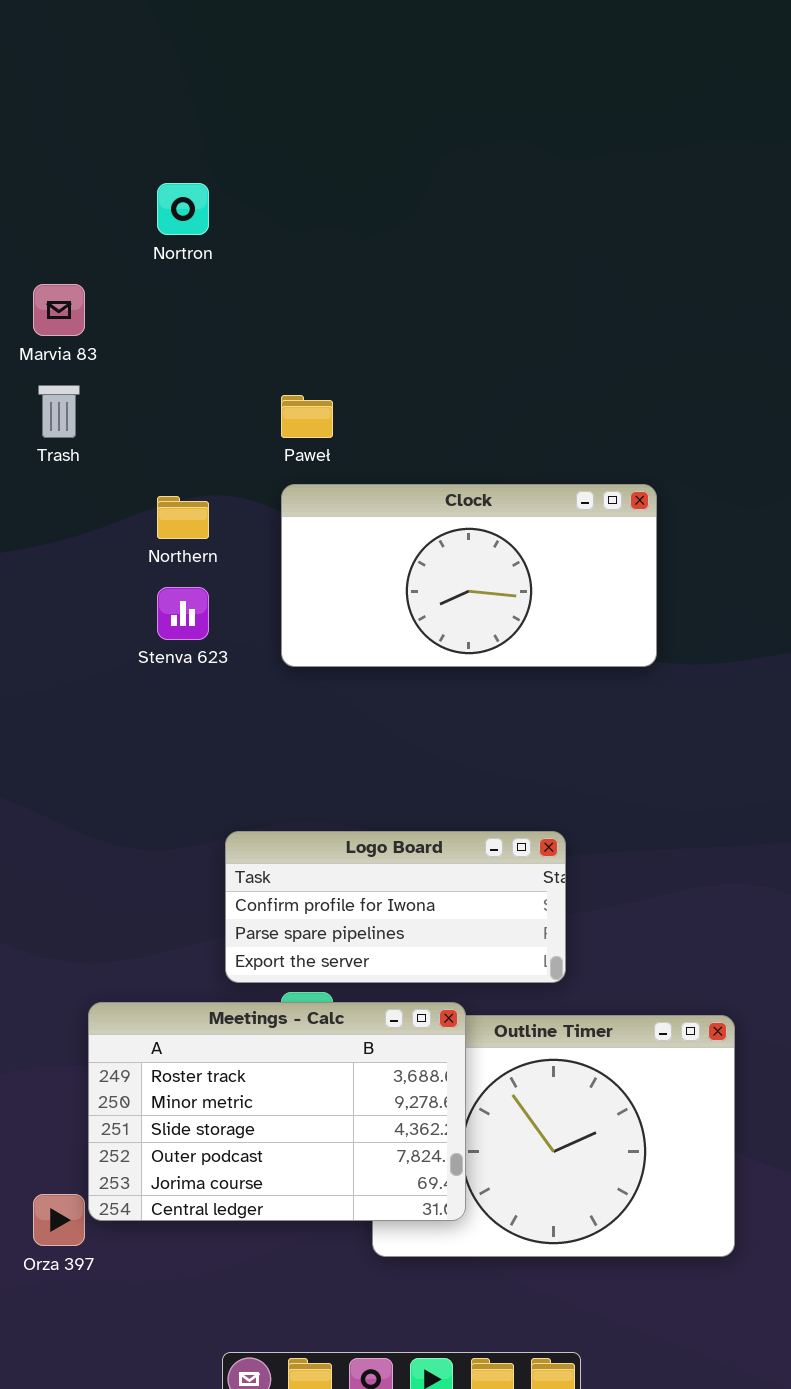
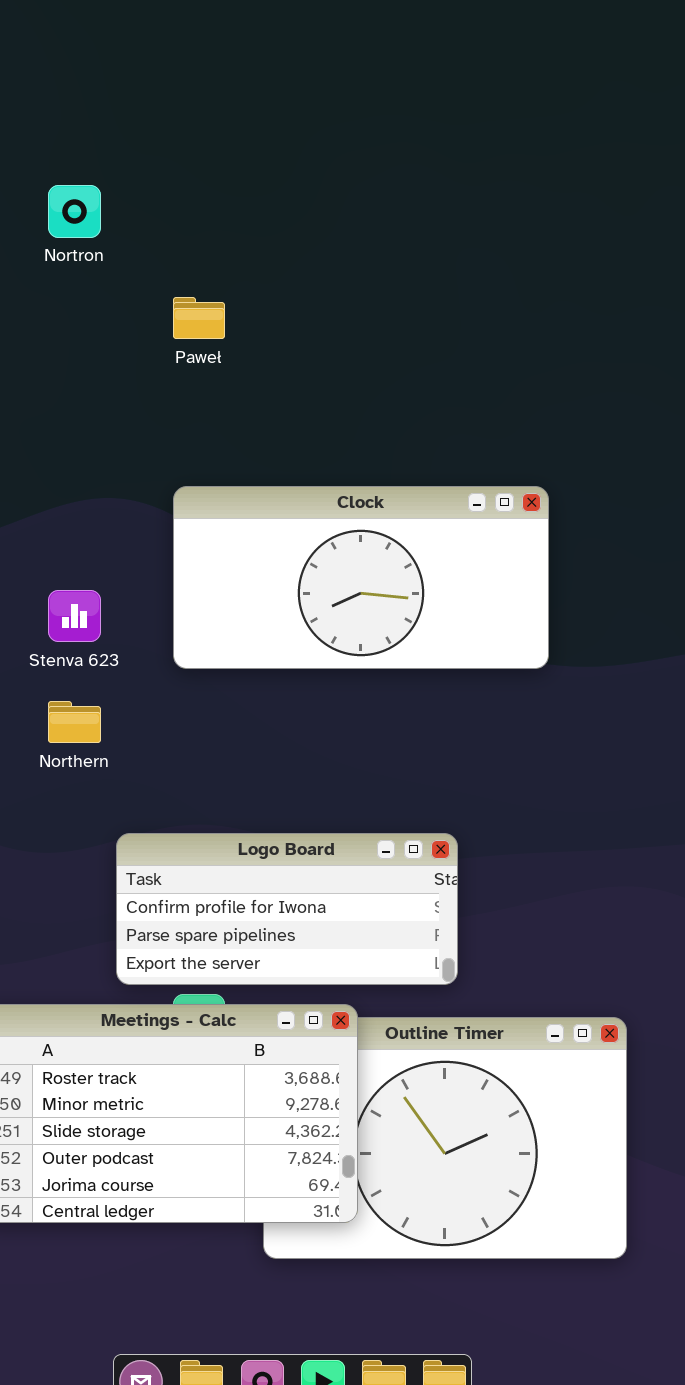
Paweł: [281,395,333,438] -> [173,297,225,339], moved
Northern: [157,496,209,539] -> [48,701,101,743], moved

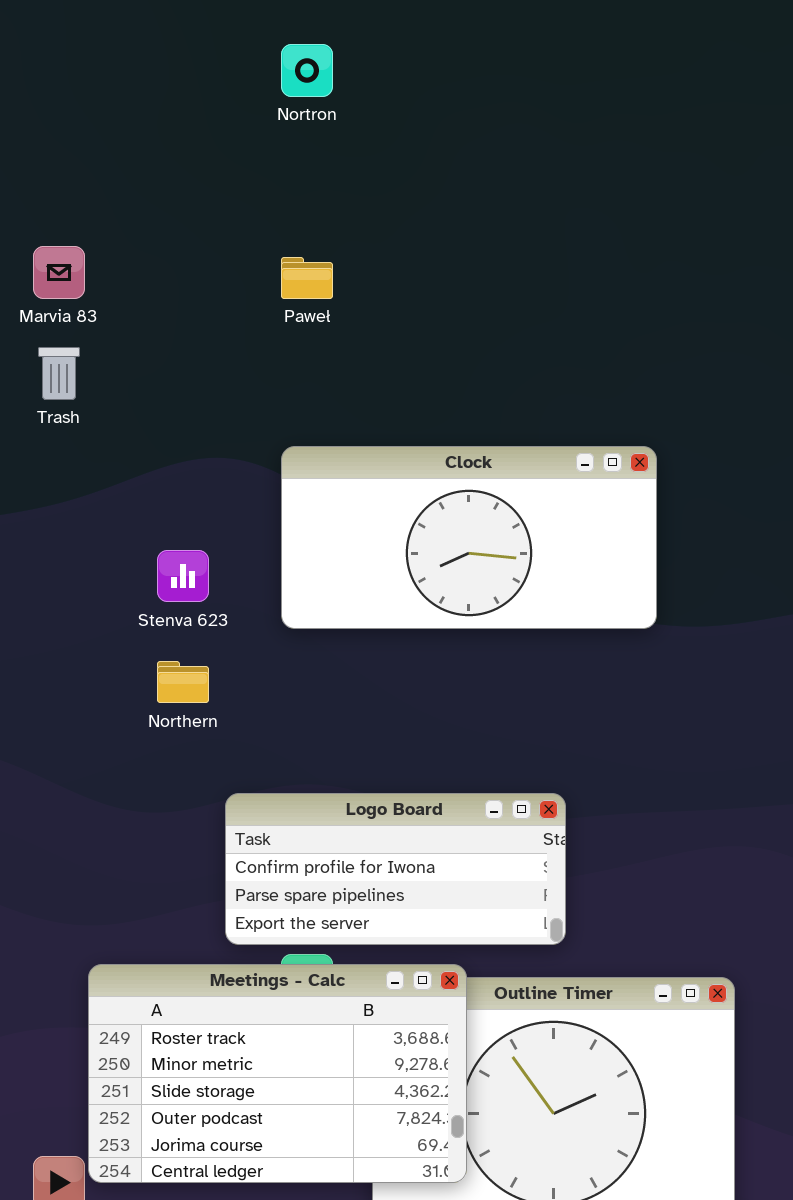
Nortron: [48,185,101,238] -> [281,44,333,97], moved

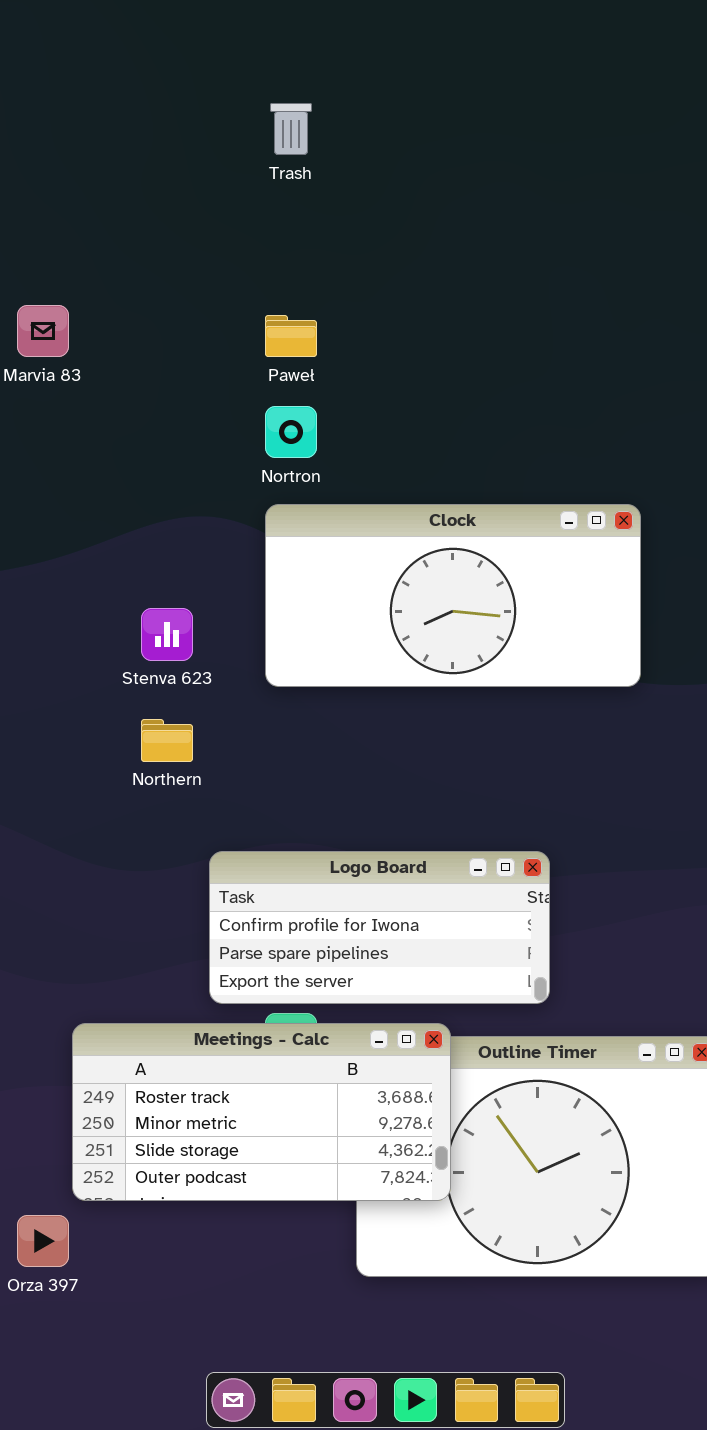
Nortron: [281,44,333,97] -> [265,406,317,458], moved
Trash: [38,347,80,400] -> [270,103,312,155], moved
Meetings - Calc: [88,964,467,1183] -> [72,1023,451,1201], resized

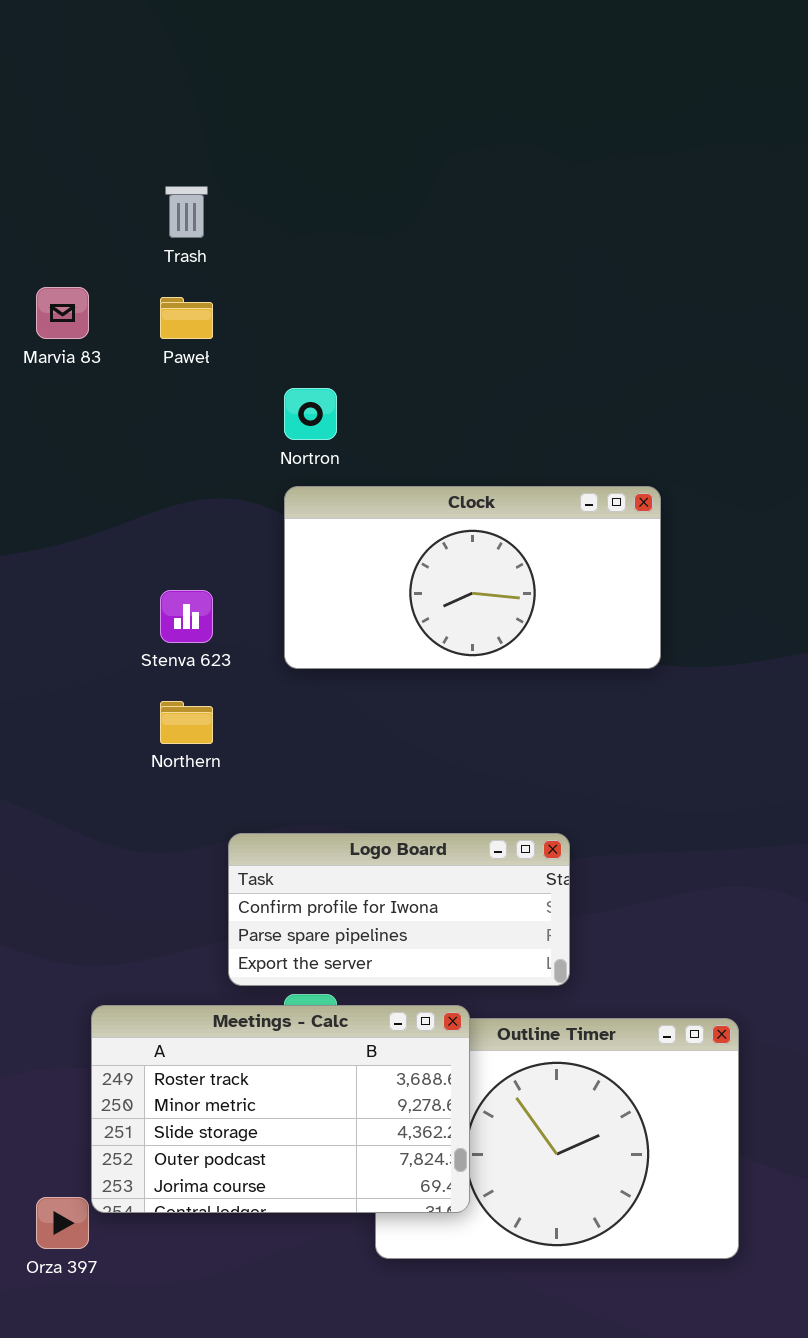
Trash: [270,103,312,155] -> [165,186,208,238], moved
Paweł: [265,315,317,357] -> [160,297,213,339], moved
Meetings - Calc: [72,1023,451,1201] -> [91,1005,470,1213], resized

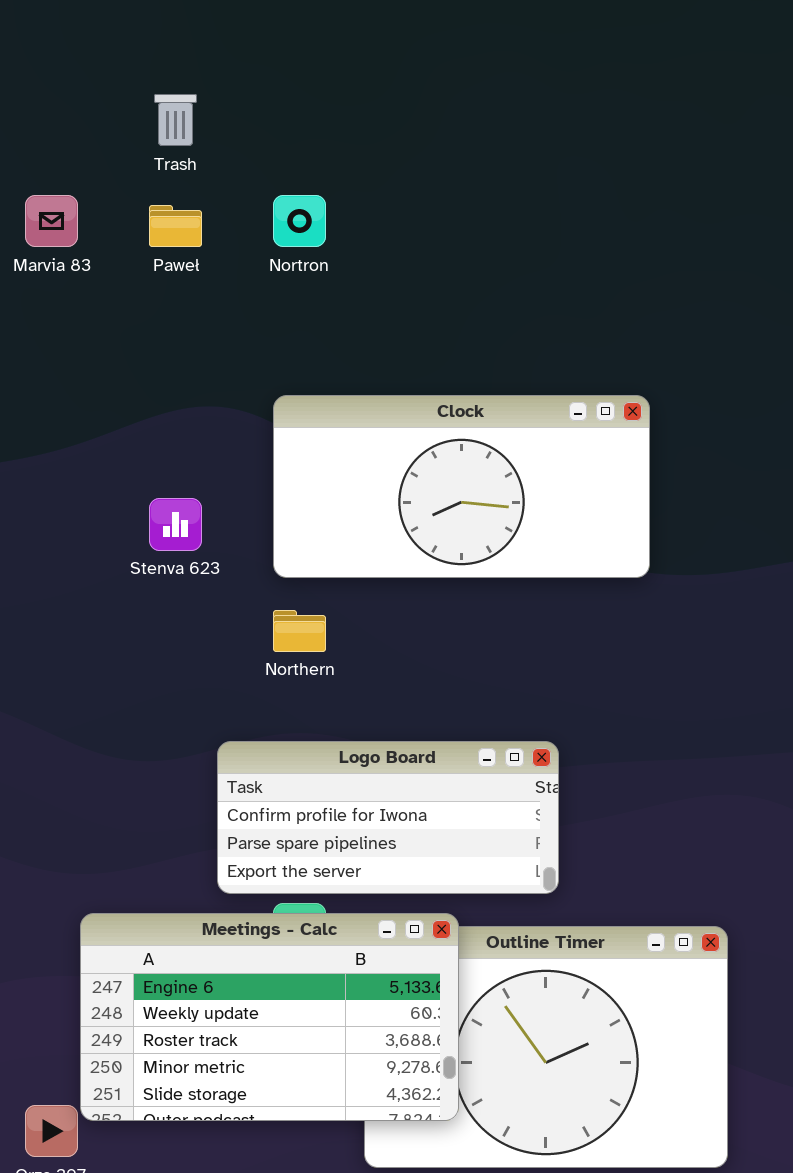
Nortron: [284,388,337,440] -> [273,195,326,247], moved
Northern: [160,701,213,744] -> [273,610,326,652], moved
Meetings - Calc: [91,1005,470,1213] -> [80,913,459,1121], scrolled up 2 rows

